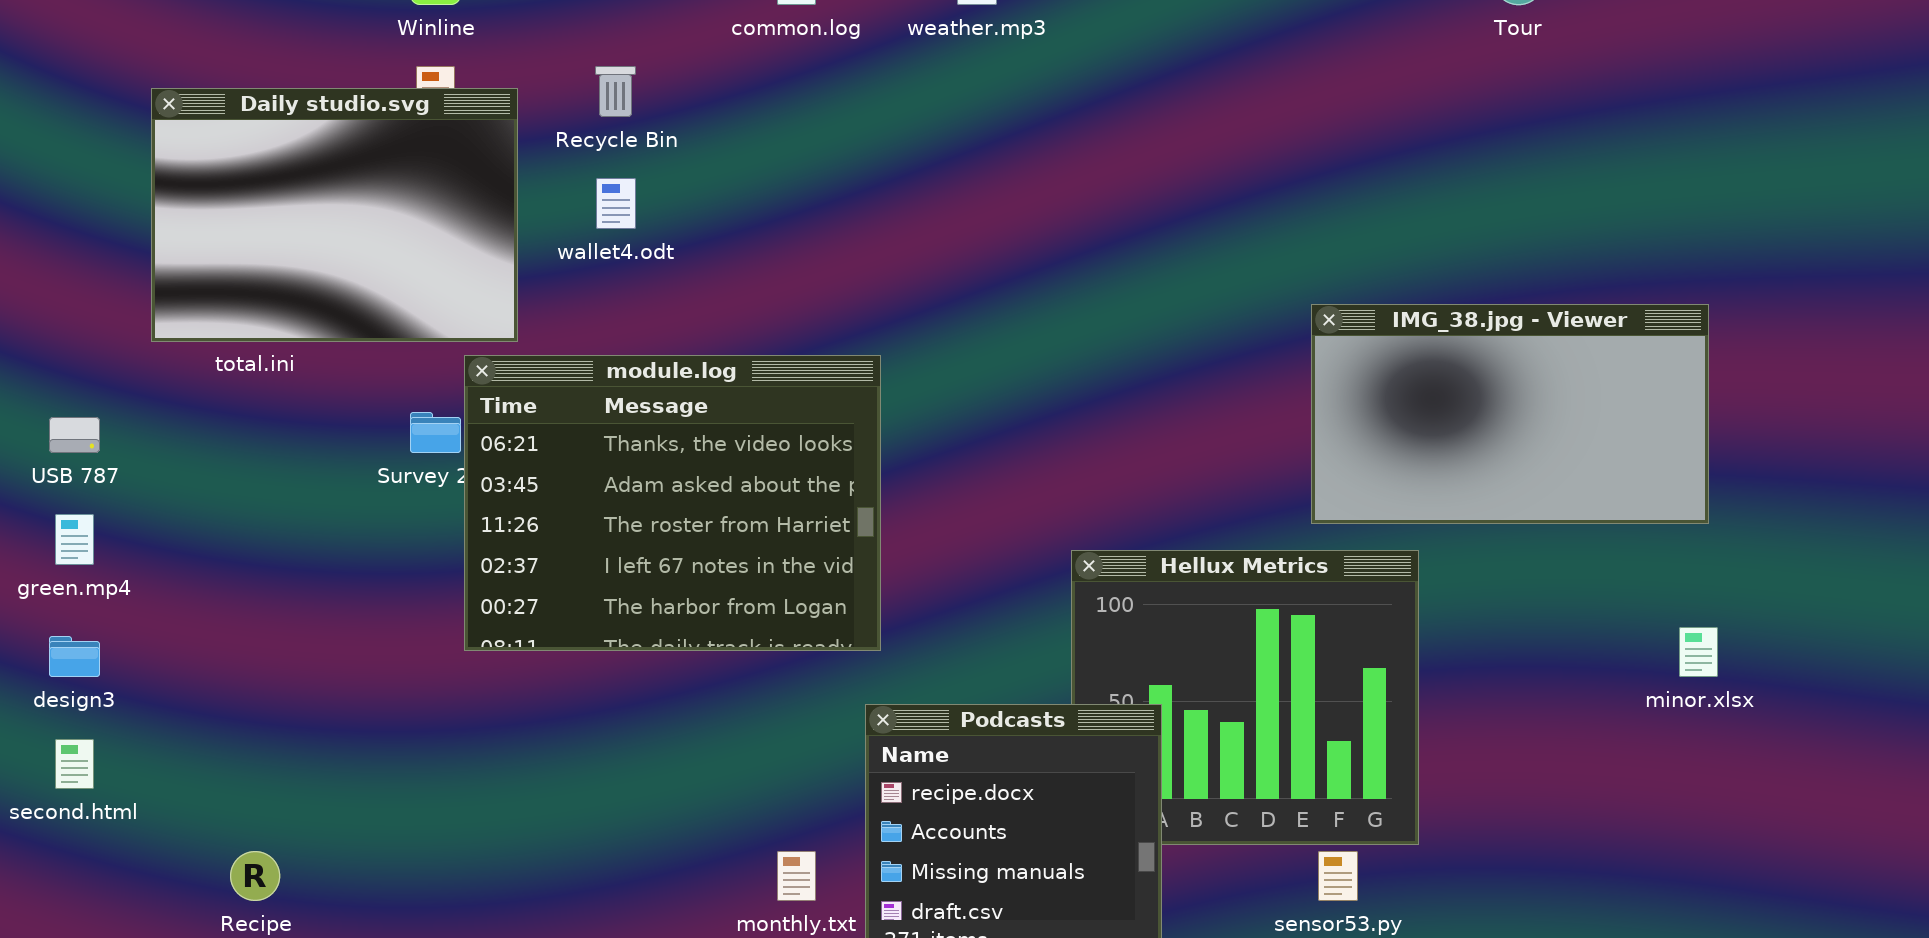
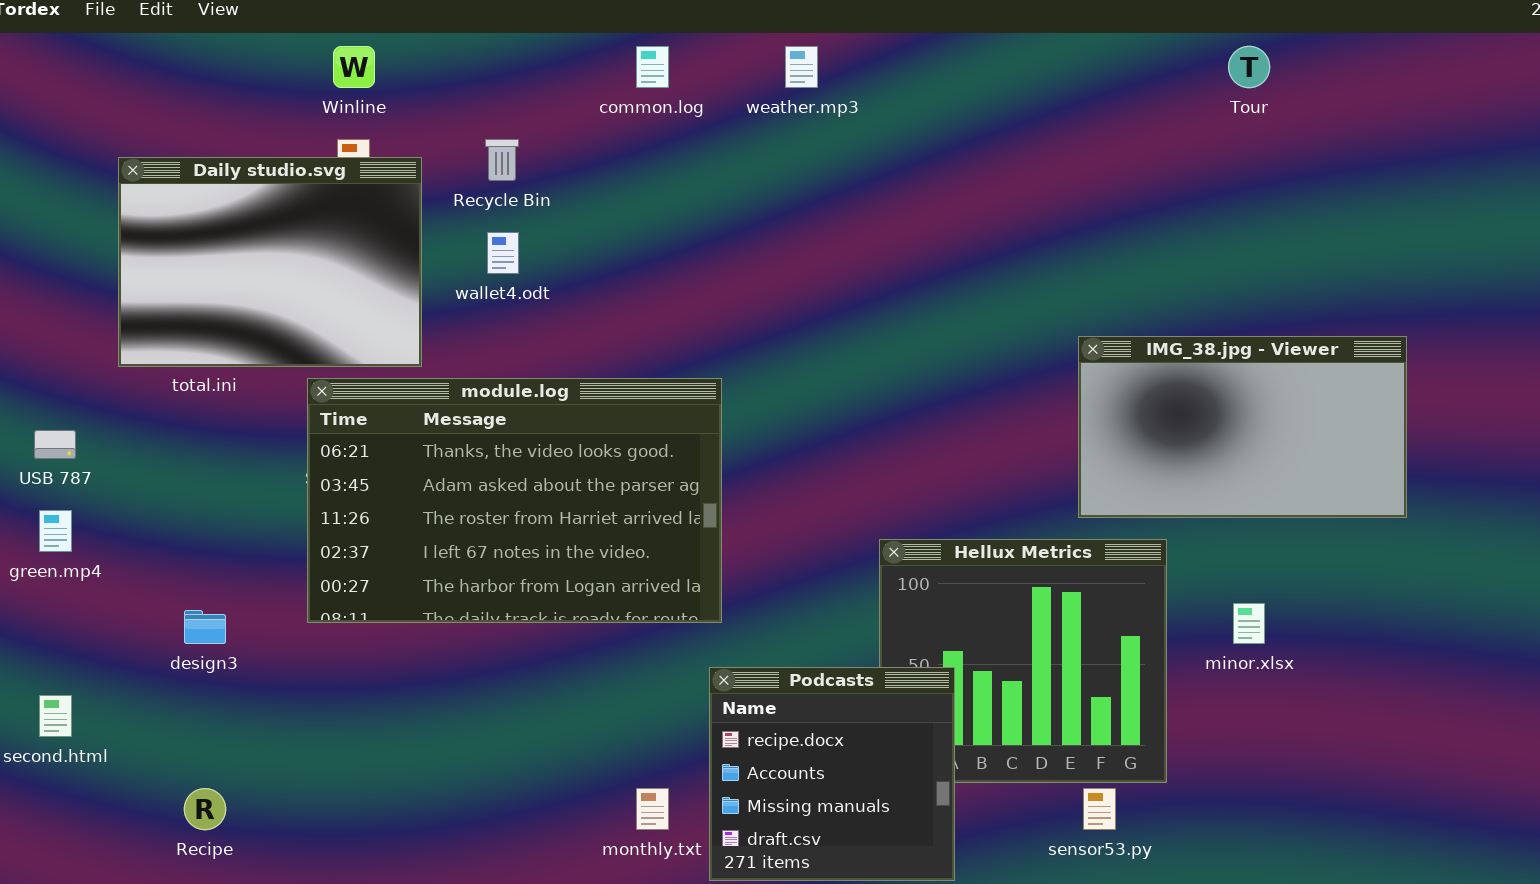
module.log: [464,355,881,651] -> [307,378,722,623], resized
minor.xlsx: [1679,627,1718,677] -> [1233,603,1265,644], moved
design3: [49,636,100,677] -> [184,610,226,644], moved

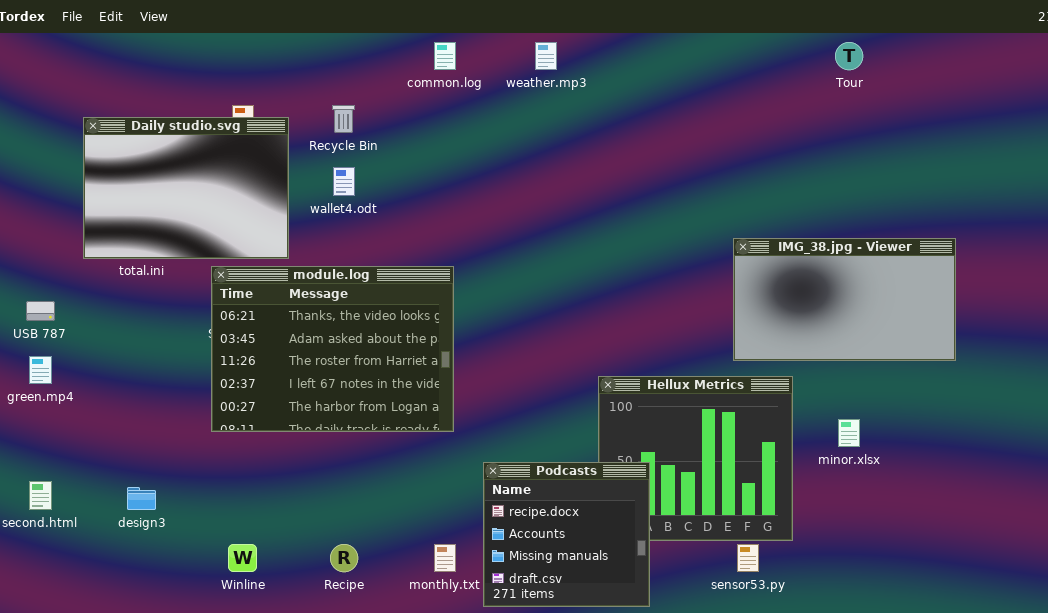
Winline: [333,46,375,88] -> [228,544,257,572], moved
module.log: [307,378,722,623] -> [211,266,454,432], resized
design3: [184,610,226,644] -> [127,487,156,510], moved
Recipe: [184,788,226,830] -> [330,544,358,572], moved

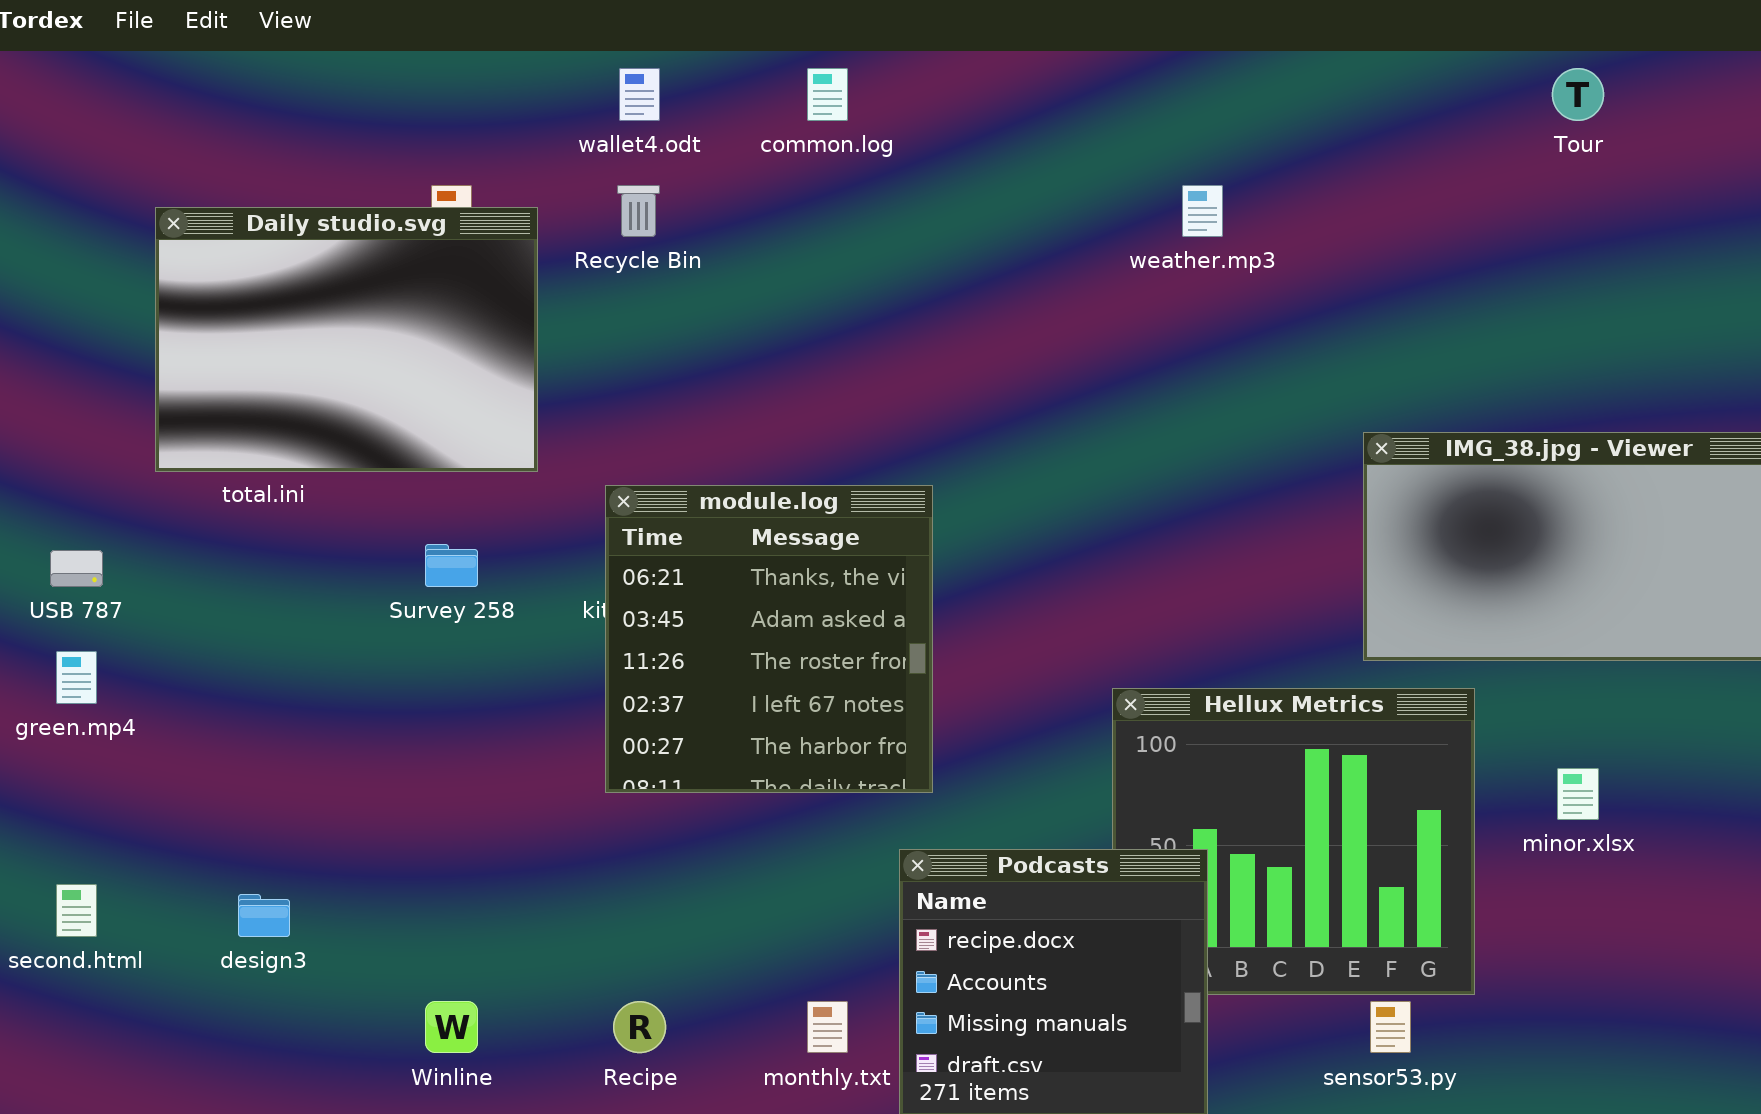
weather.mp3: [535,42,557,70] -> [1182,185,1223,237], moved
wallet4.odt: [333,167,355,196] -> [619,68,660,121], moved
module.log: [211,266,454,432] -> [605,485,933,793], moved, resized

